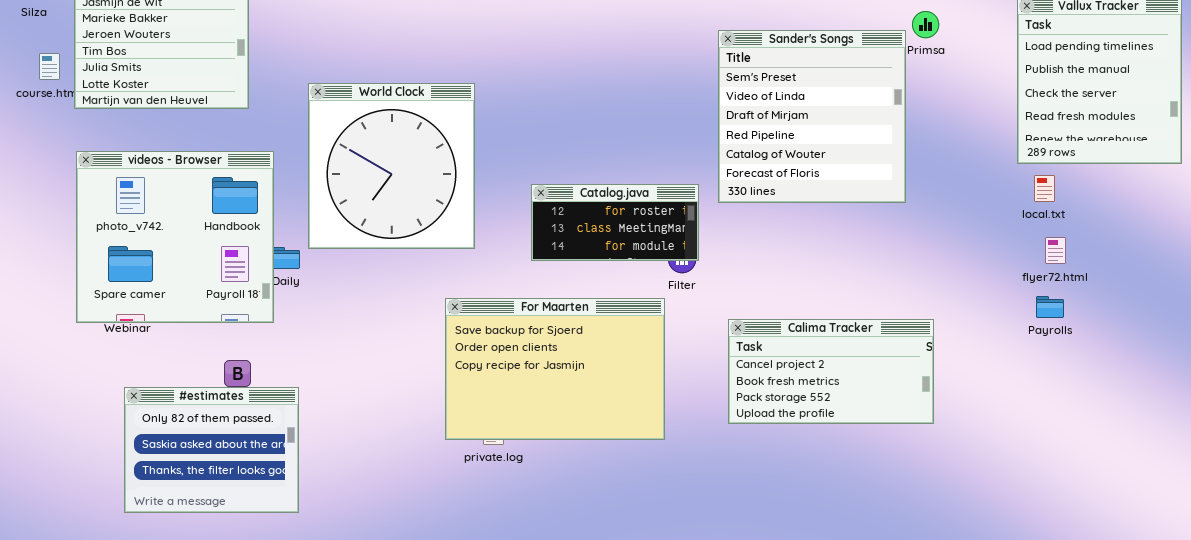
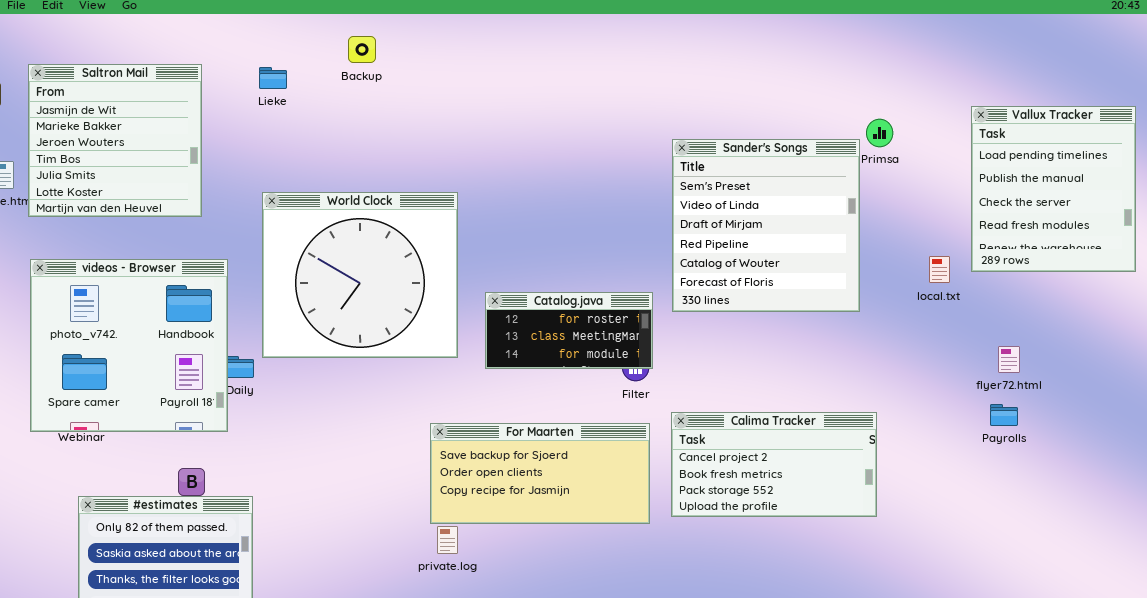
World Clock: [308,83,475,249] -> [262,192,458,358], resized
local.txt: [1034,175,1055,202] -> [929,256,950,283], moved
For Maarten: [445,298,665,440] -> [430,423,650,524], moved, resized
Calima Tracker: [728,319,934,424] -> [671,412,877,517], moved

